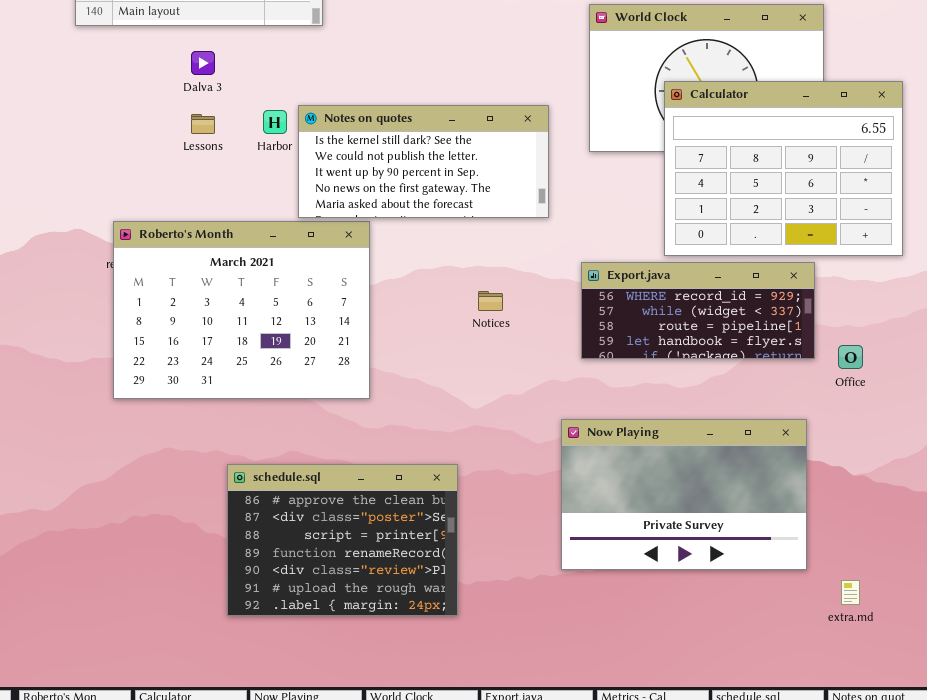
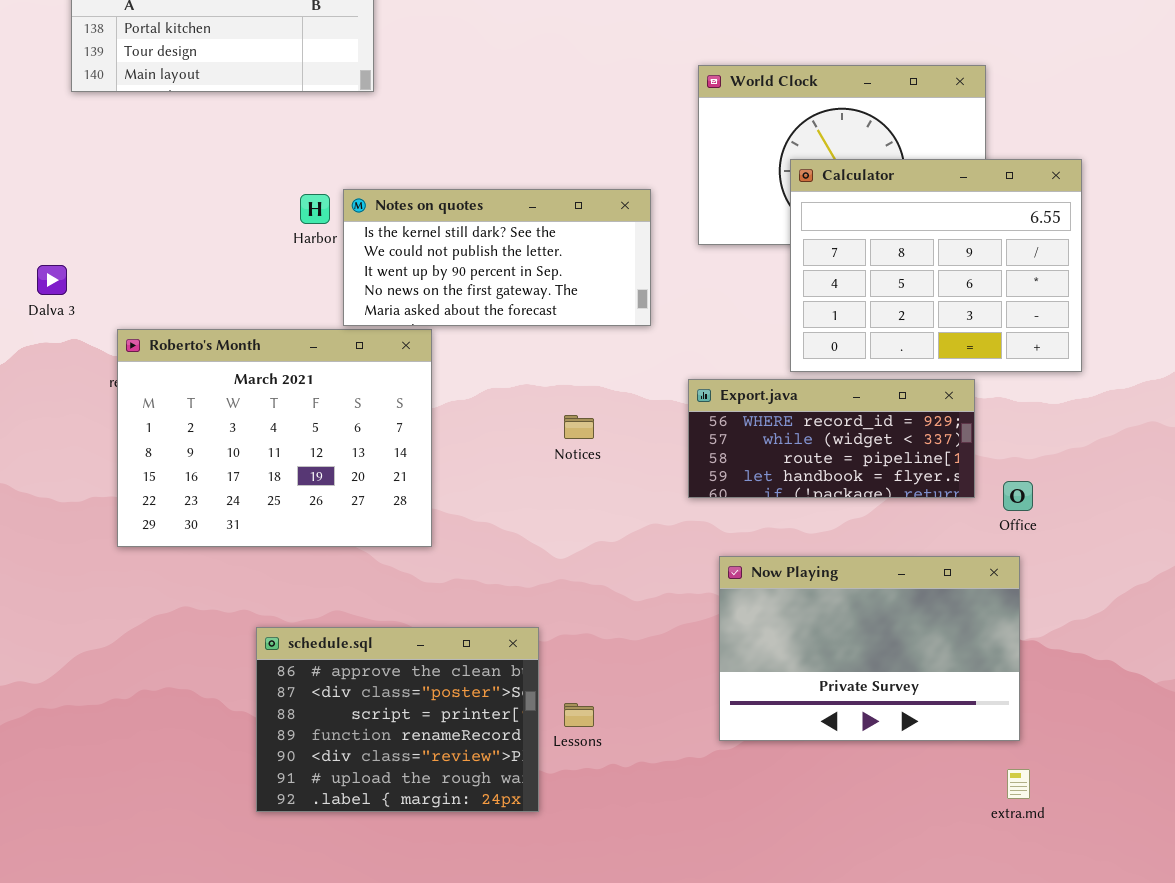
Dalva 3: [191,51,215,75] -> [37,265,67,295], moved
Lessons: [191,114,215,134] -> [564,703,594,727], moved
Now Playing: [561,419,807,570] -> [719,556,1020,741], moved

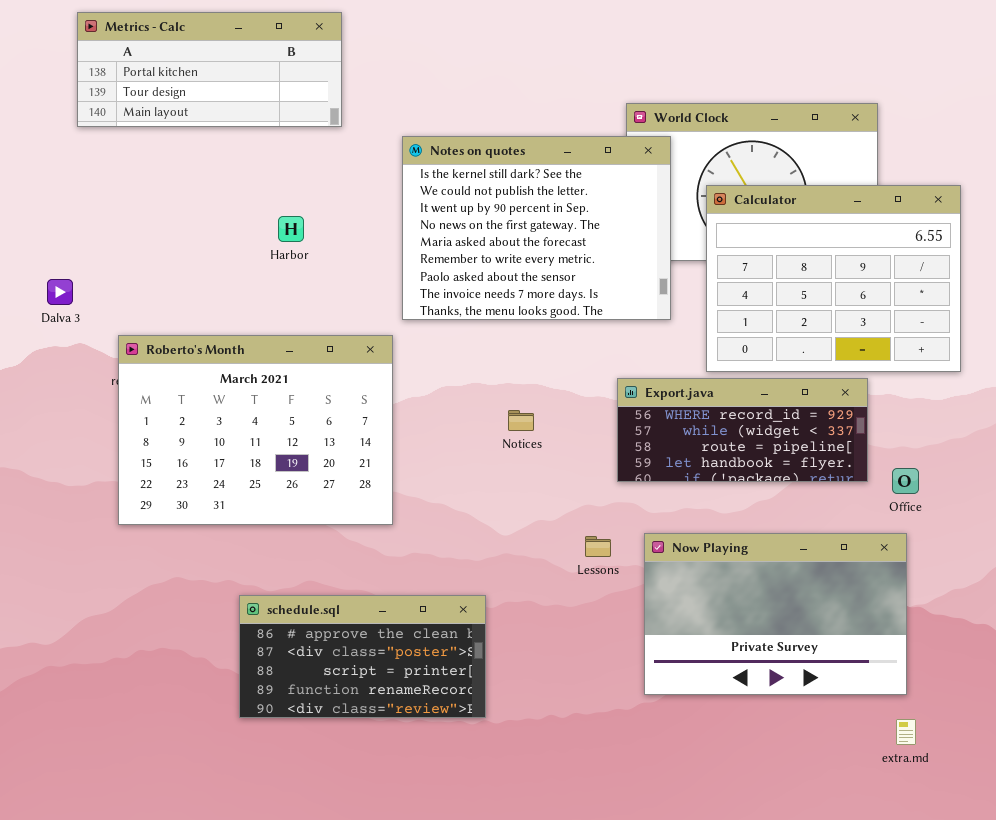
Notes on quotes: [343,189,651,326] -> [402,136,671,320], moved, resized
schedule.sql: [256,627,539,812] -> [239,595,486,718], resized
Lessons: [564,703,594,727] -> [585,536,611,557], moved

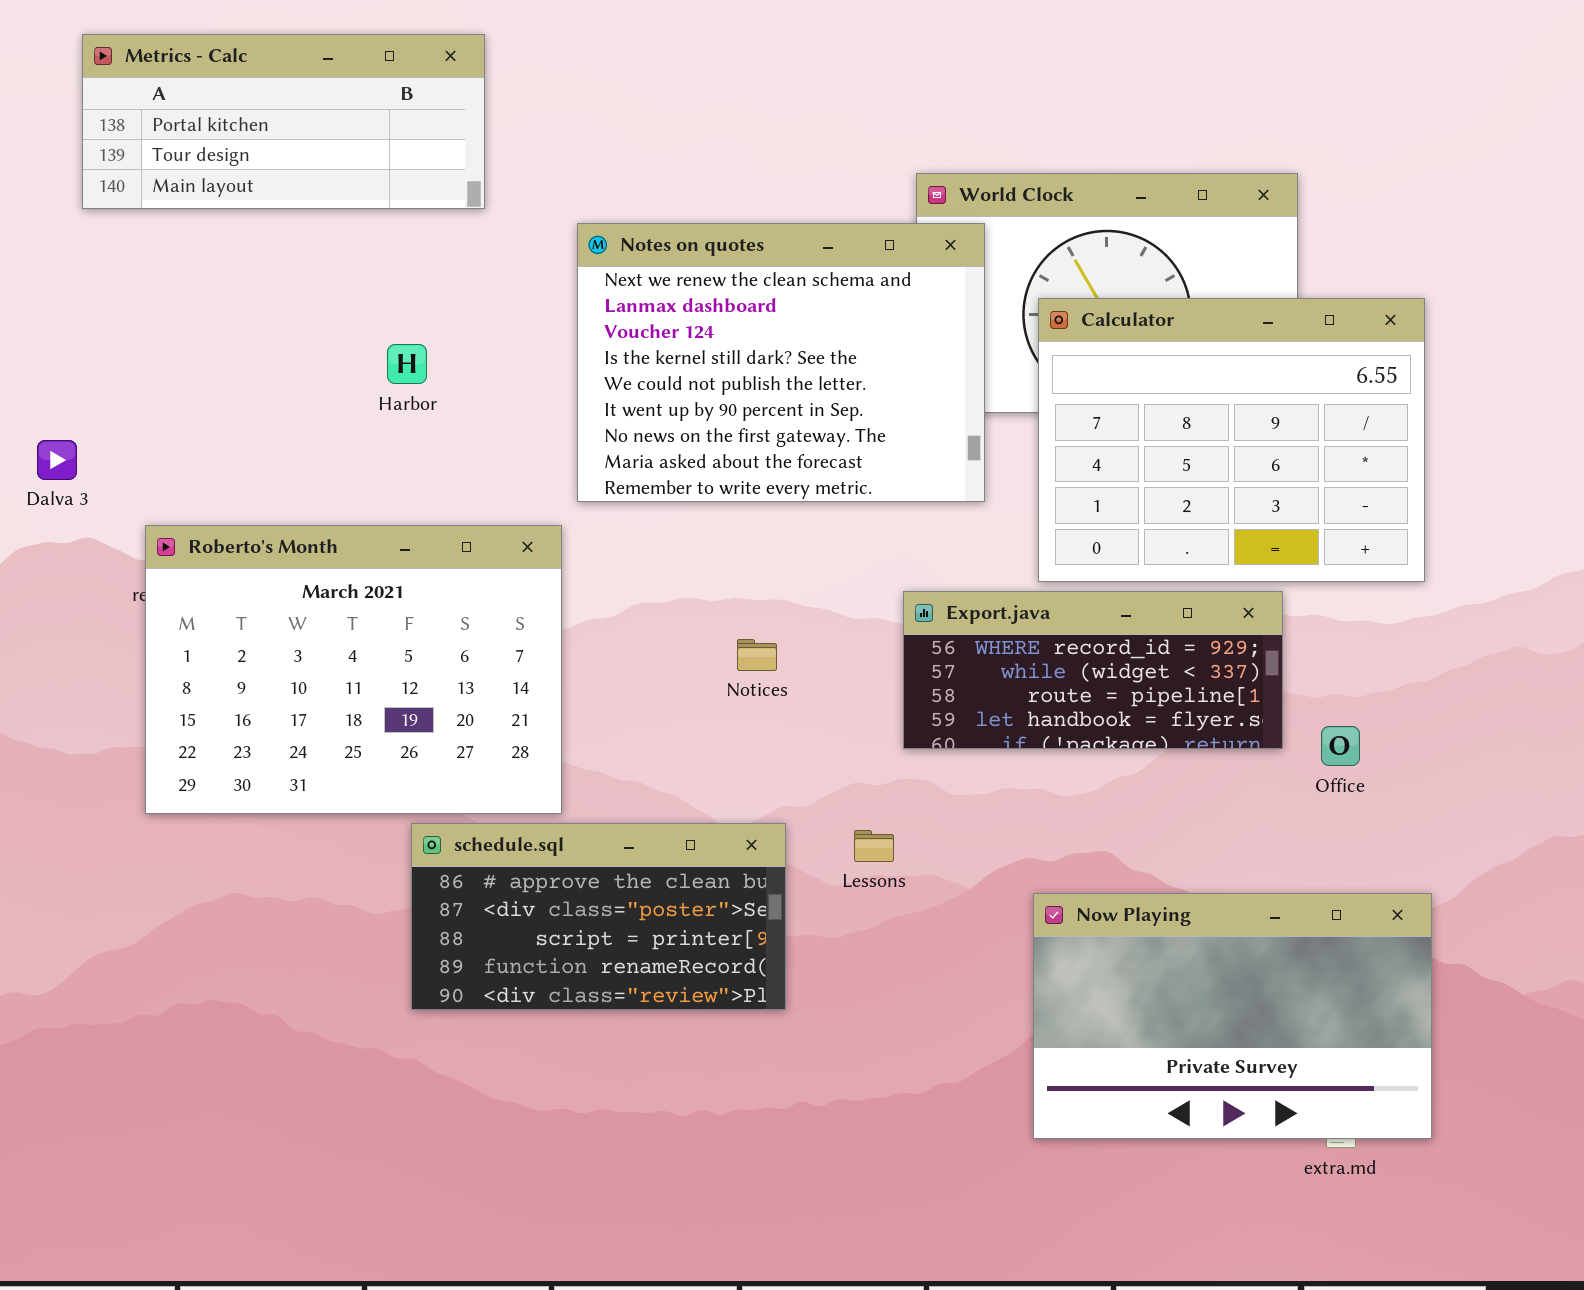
Notes on quotes: [402,136,671,320] -> [577,223,985,502], scrolled up 3 rows
Now Playing: [644,533,907,695] -> [1033,893,1432,1139], moved
schedule.sql: [239,595,486,718] -> [411,823,786,1010], moved

